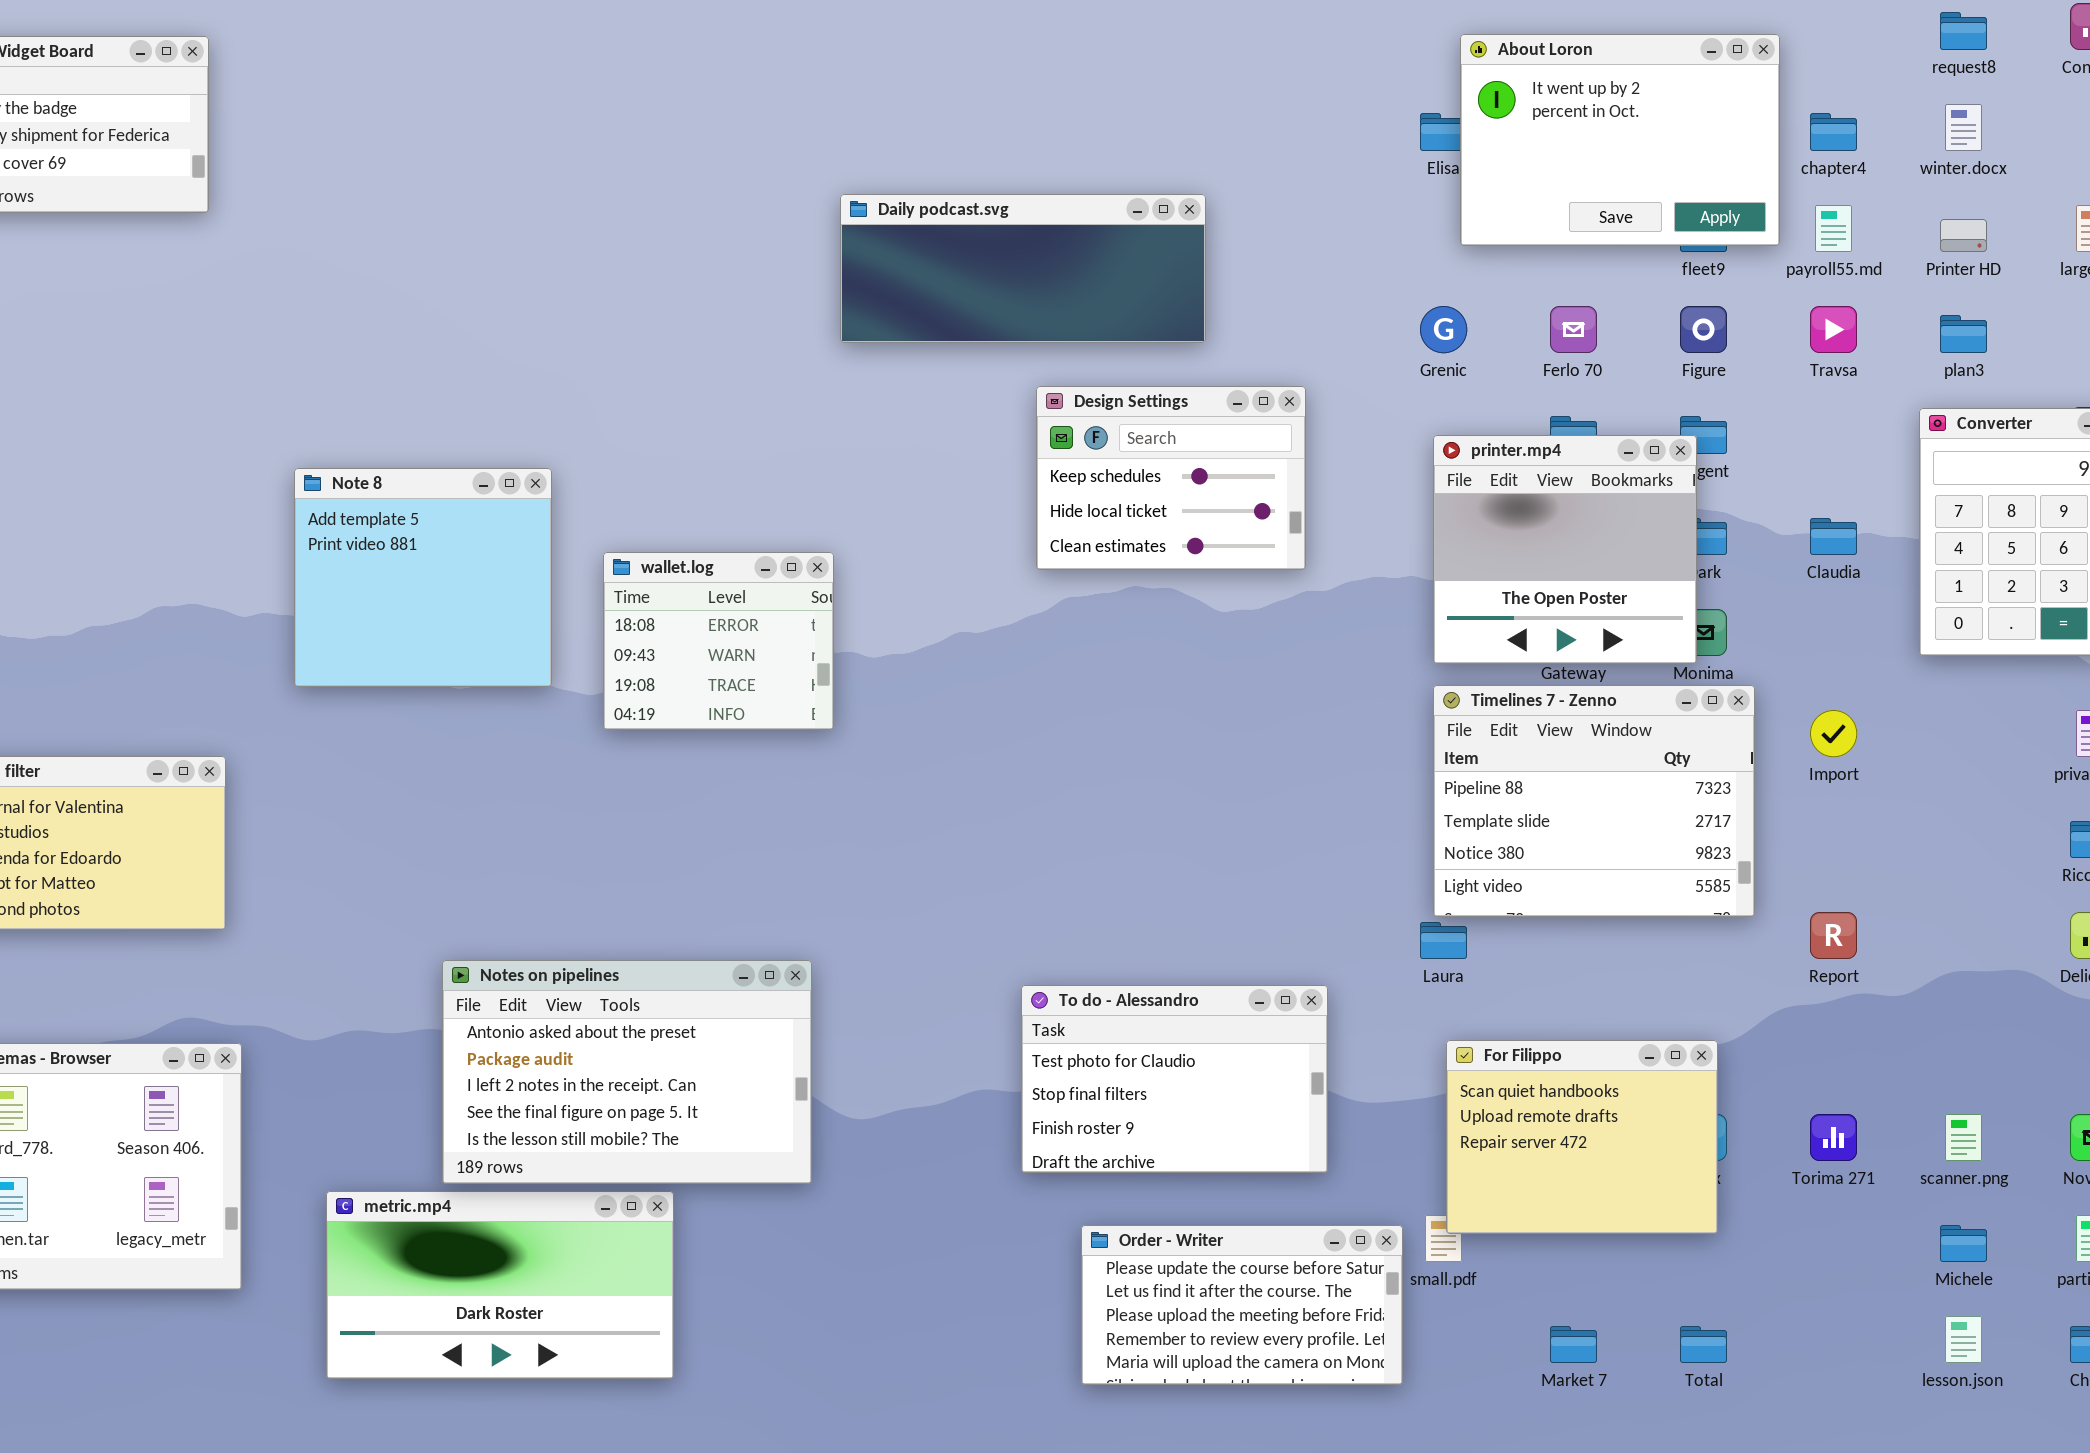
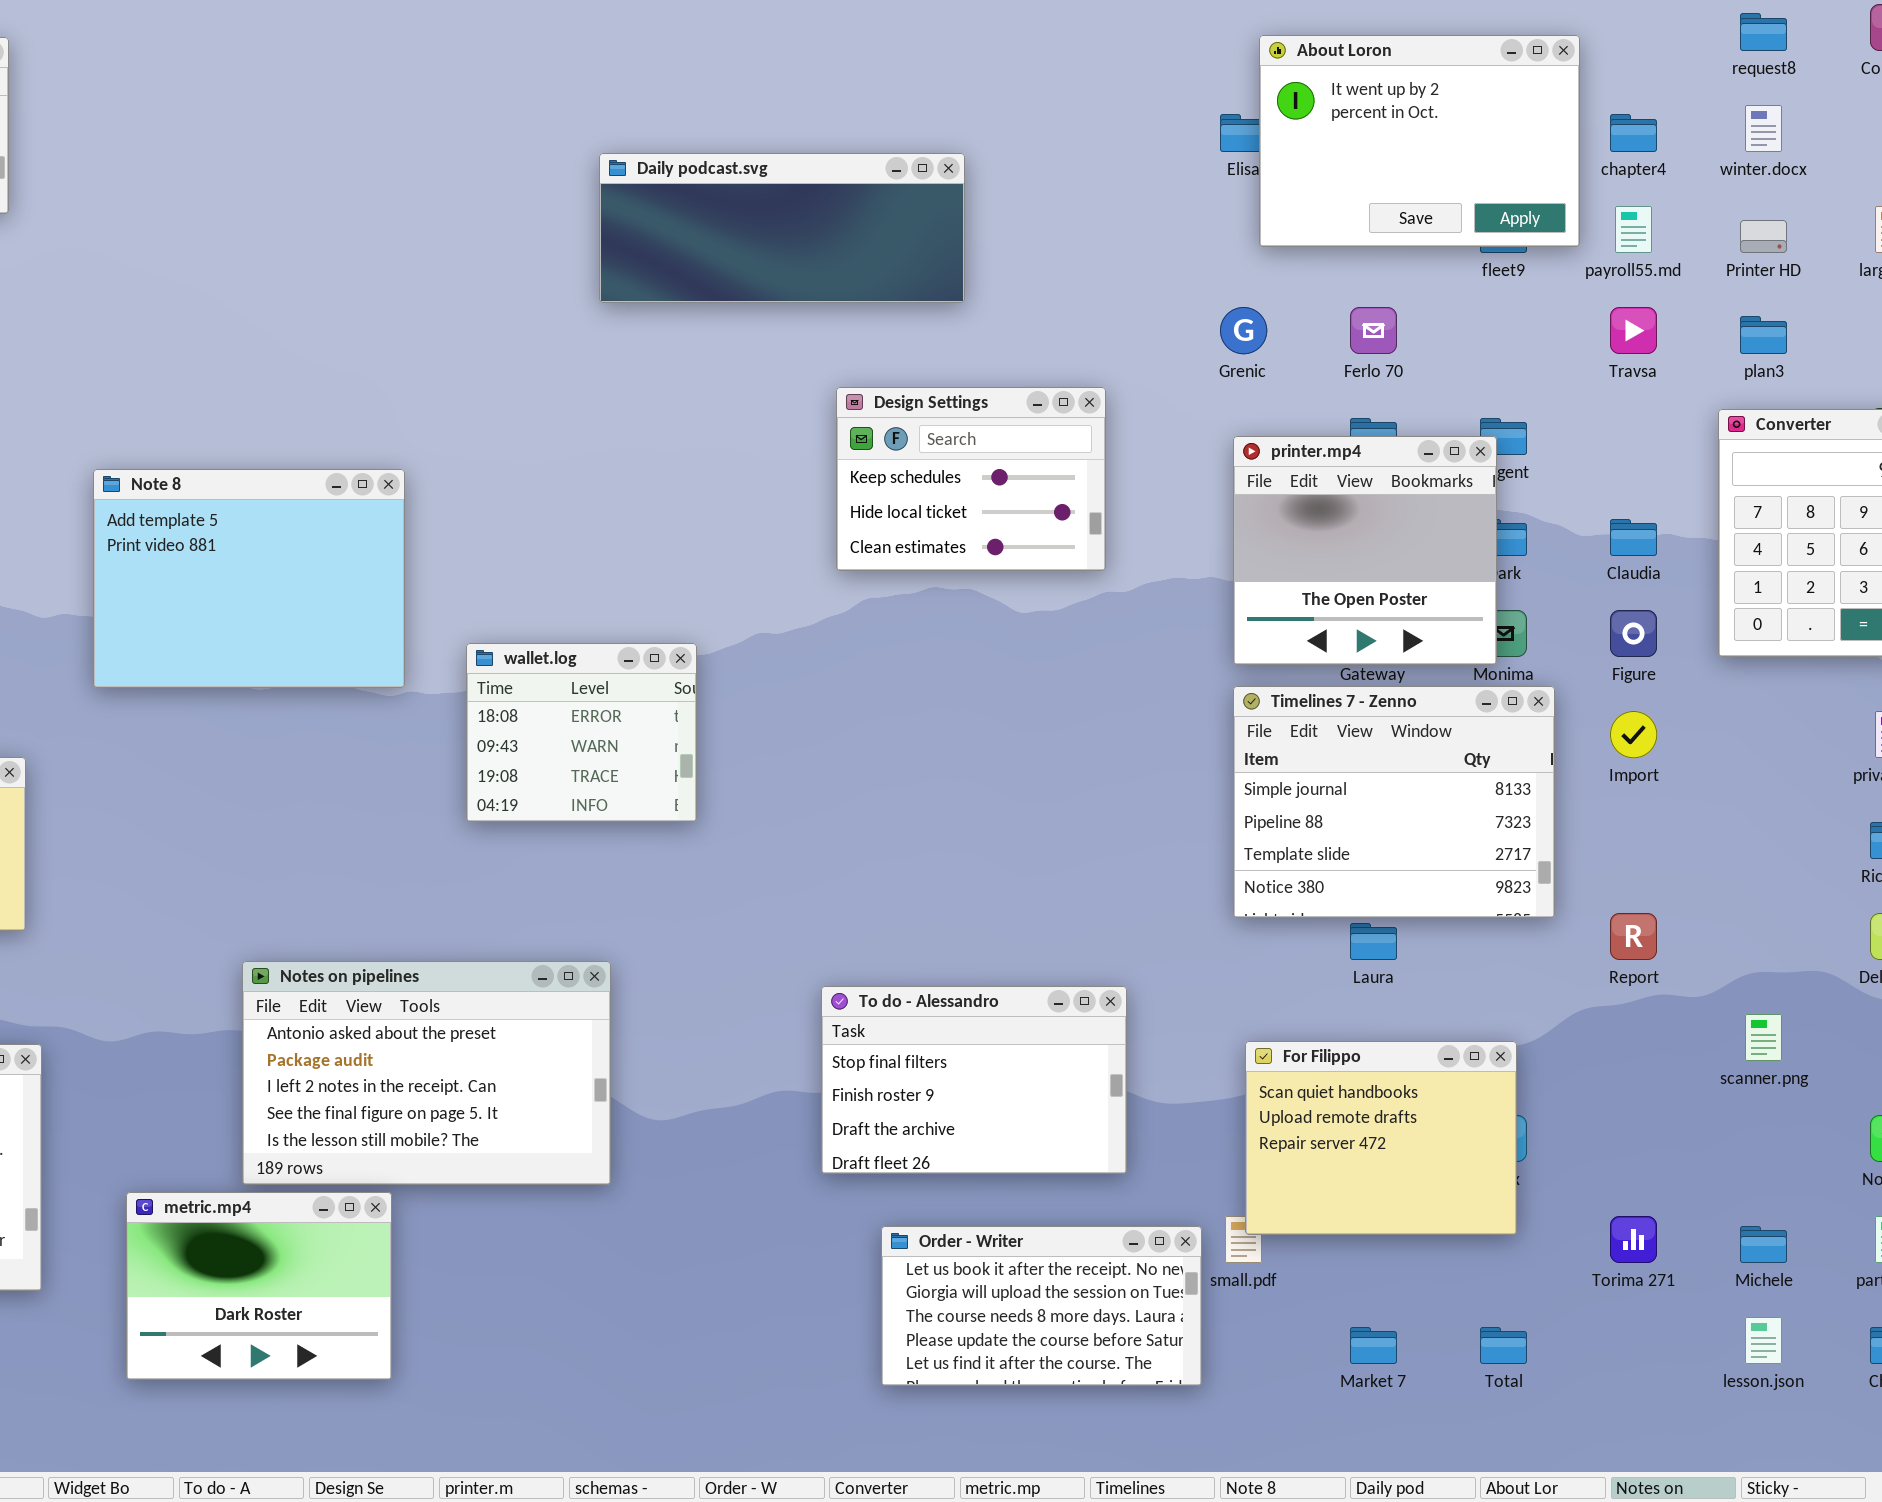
Daily podcast.svg: [840,194,1206,343] -> [599,153,965,303], moved
Figure: [1680,306,1727,353] -> [1610,610,1657,657], moved
Note 8: [294,468,552,687] -> [93,469,405,688], resized
wallet.log: [603,552,834,730] -> [466,643,697,822], moved
Timelines 7 - Zenno: [1433,685,1755,917] -> [1233,686,1555,918], scrolled up 1 row
Laura: [1420,922,1467,959] -> [1350,923,1397,960], moved
To do - Alessandro: [1021,985,1328,1173] -> [821,986,1127,1174], scrolled down 1 row
Torima 271: [1810,1114,1857,1161] -> [1610,1216,1657,1263], moved
scanner.png: [1945,1114,1982,1161] -> [1745,1014,1782,1061], moved
metric.mp4: [326,1191,674,1379] -> [126,1192,392,1380], resized
Order - Writer: [1081,1225,1403,1385] -> [881,1226,1202,1386], scrolled up 3 rows

